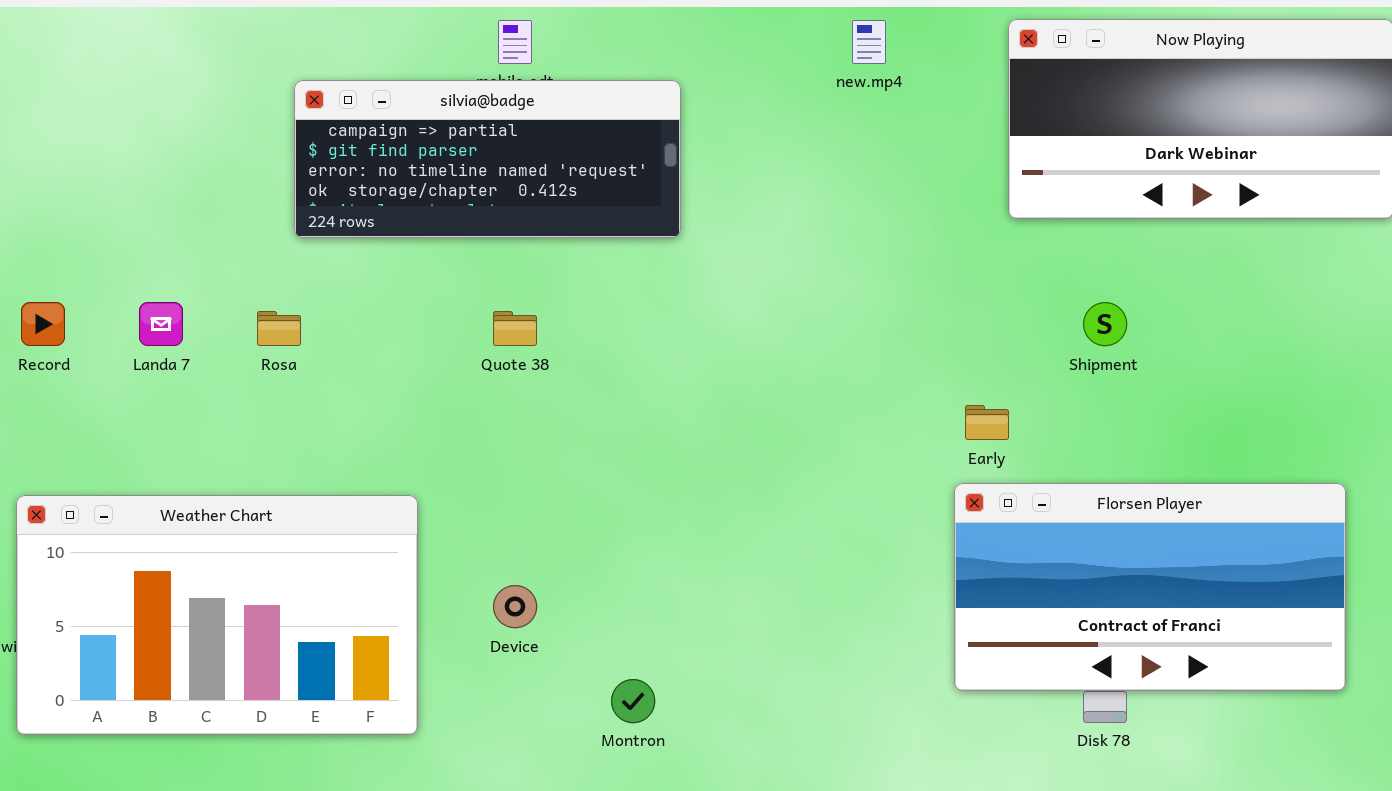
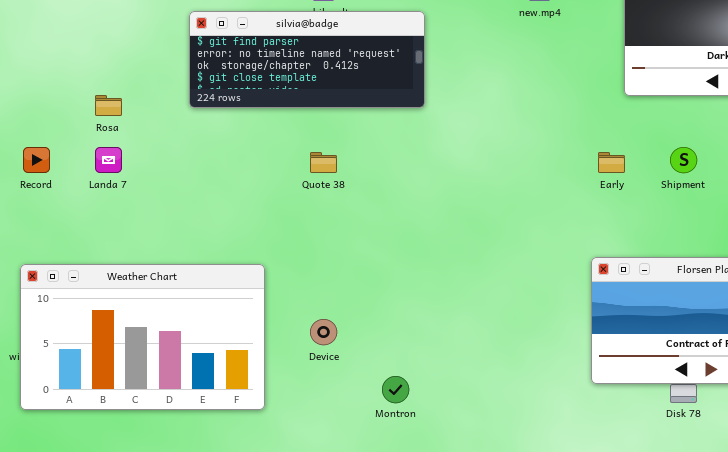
silvia@badge: [294,80,681,238] -> [189,11,425,108], scrolled down 1 row
Rosa: [257,311,301,346] -> [95,95,122,116], moved
Early: [965,405,1009,440] -> [598,152,625,173], moved

